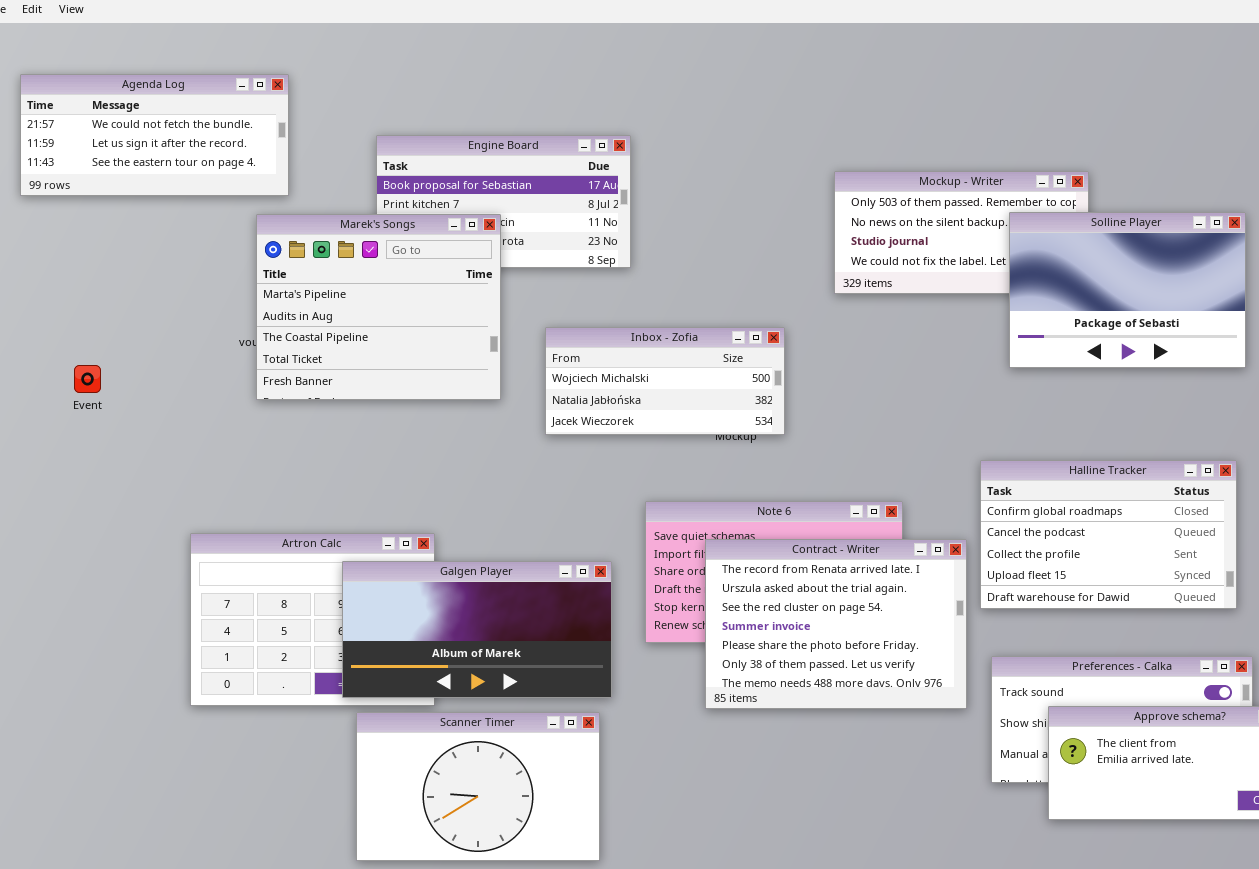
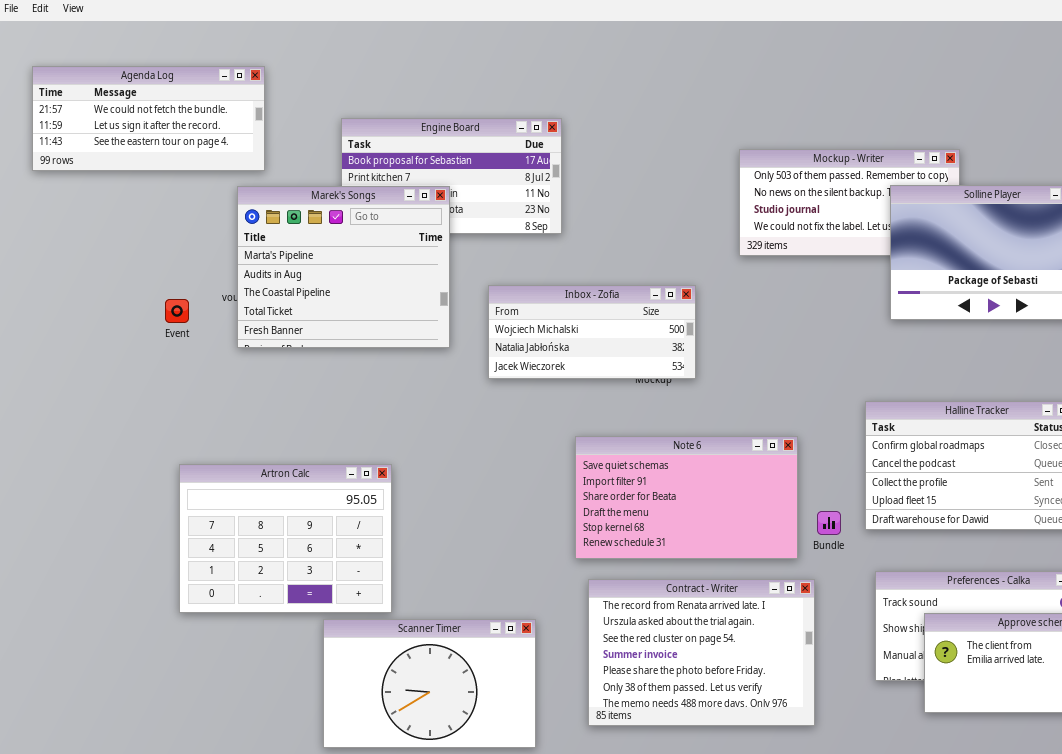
Event: [74,365,101,393] -> [165,299,189,323], moved
Contract - Writer: [705,539,967,709] -> [588,579,815,726], moved
Galgen Player: [342,561,612,698] -> none, closed

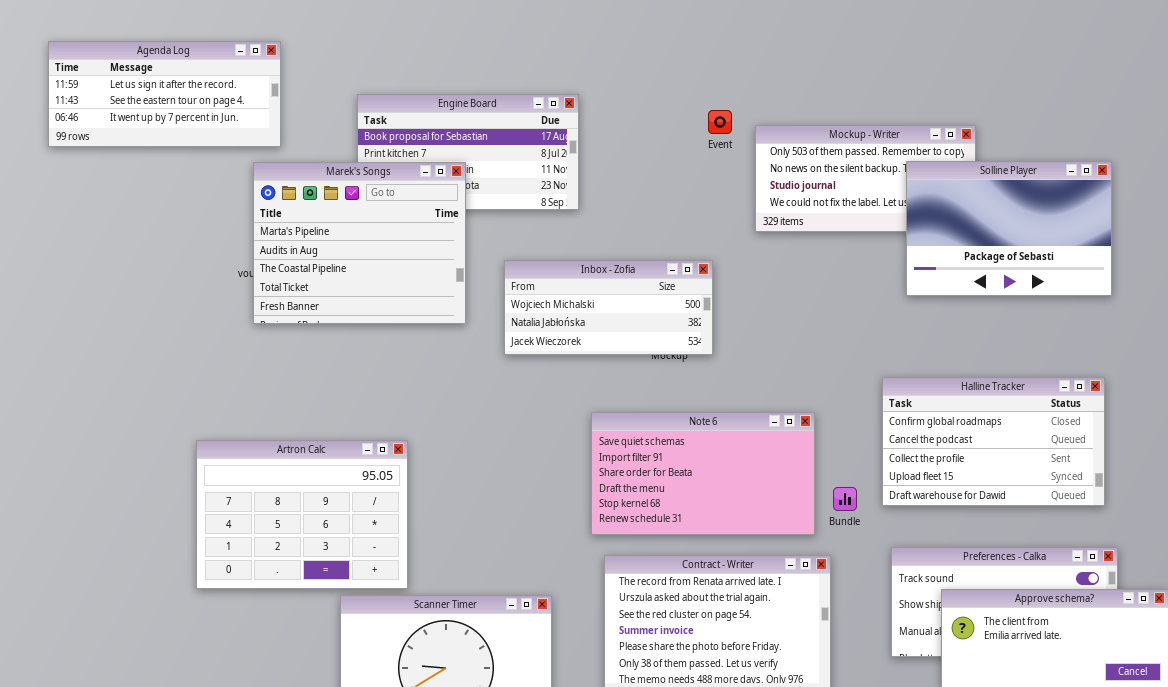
Agenda Log: [32,66,265,171] -> [48,41,281,147], scrolled down 1 row
Event: [165,299,189,323] -> [708,110,732,134], moved

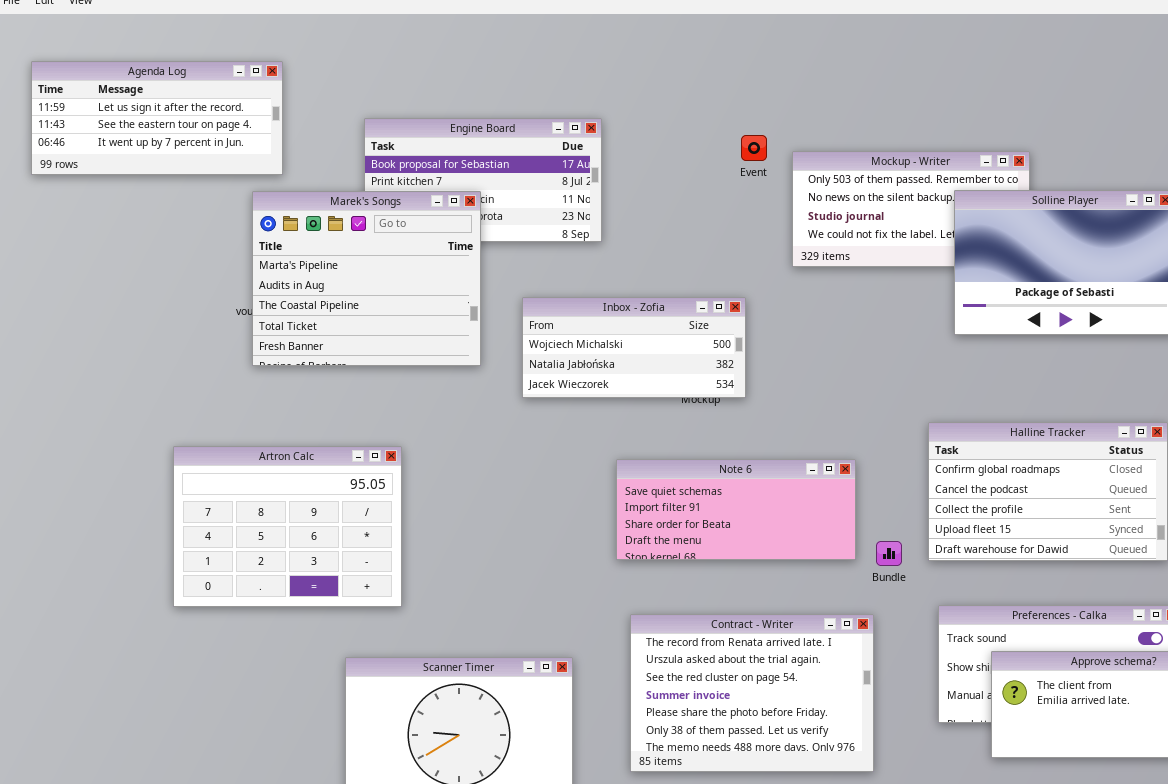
Note 6: [591,412,815,535] -> [616,459,856,560], resized
Artron Calc: [196,440,408,589] -> [173,446,402,607], moved

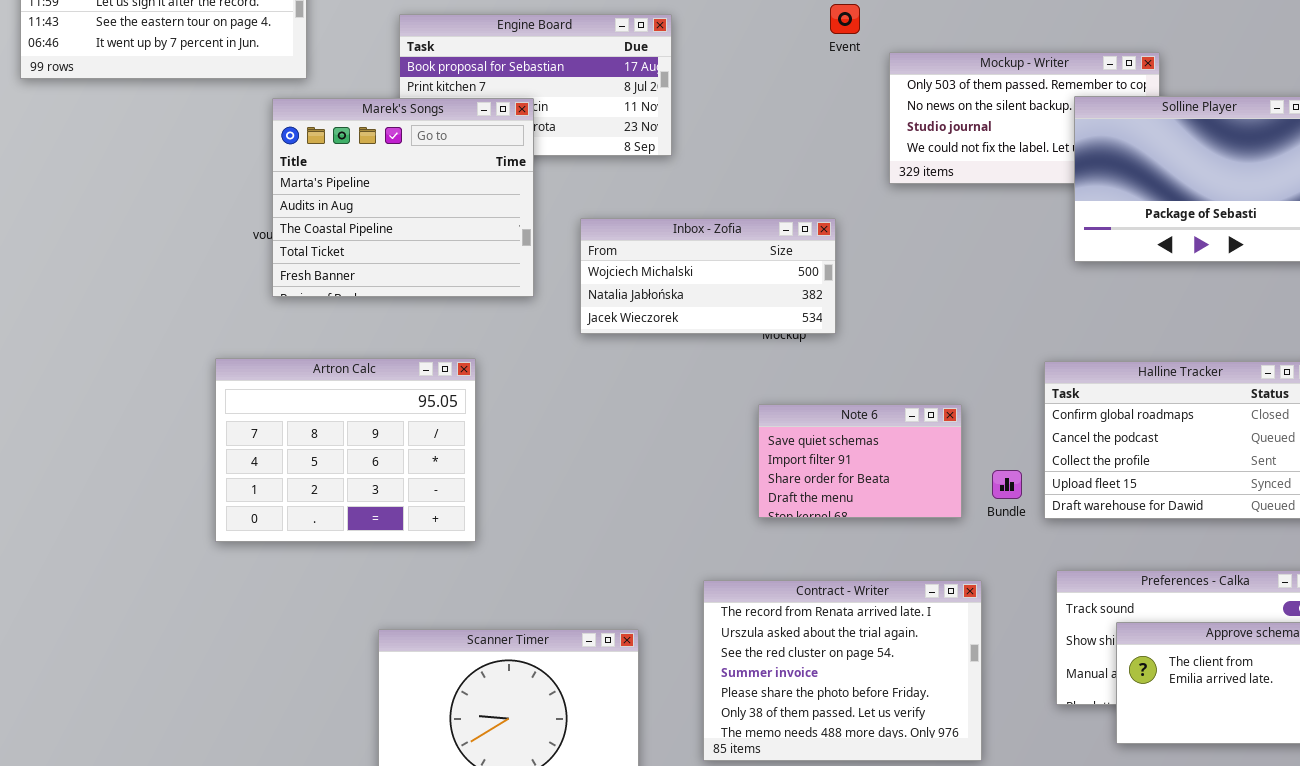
Event: [741,135,767,161] -> [830,4,860,34], moved
Artron Calc: [173,446,402,607] -> [215,358,476,542], moved
Note 6: [616,459,856,560] -> [758,404,962,518], resized
Bundle: [876,541,902,566] -> [992,470,1022,499], moved

